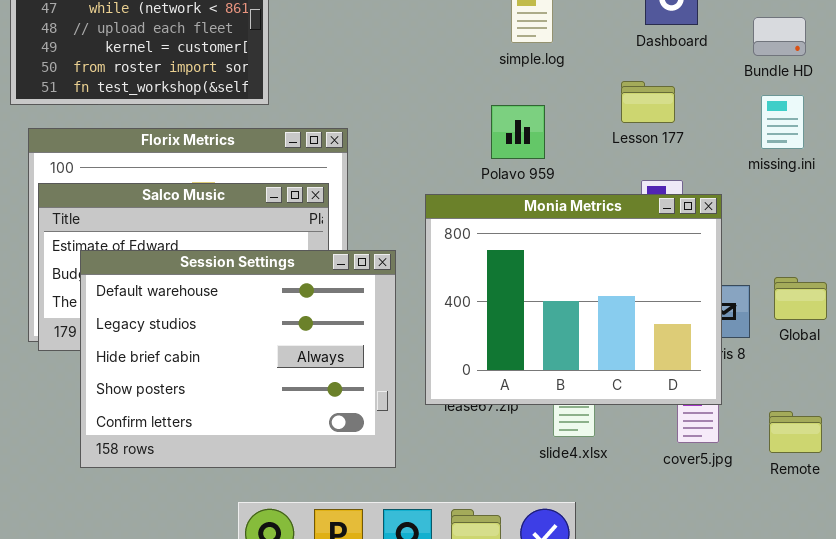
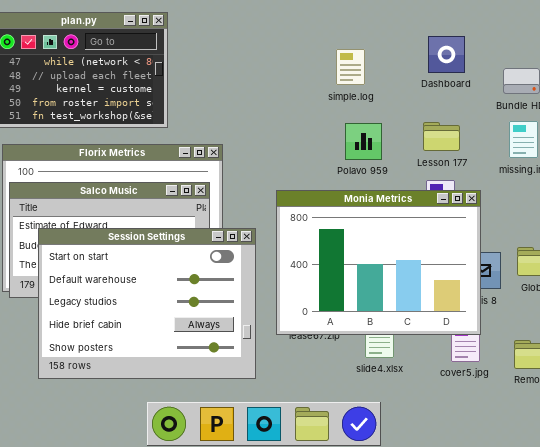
Lesson 177: [621,81,675,123] -> [423,122,460,151], moved
Polavo 959: [491,105,545,159] -> [345,123,382,160], moved
Session Settings: [80,250,396,468] -> [38,228,256,379], scrolled up 1 row

